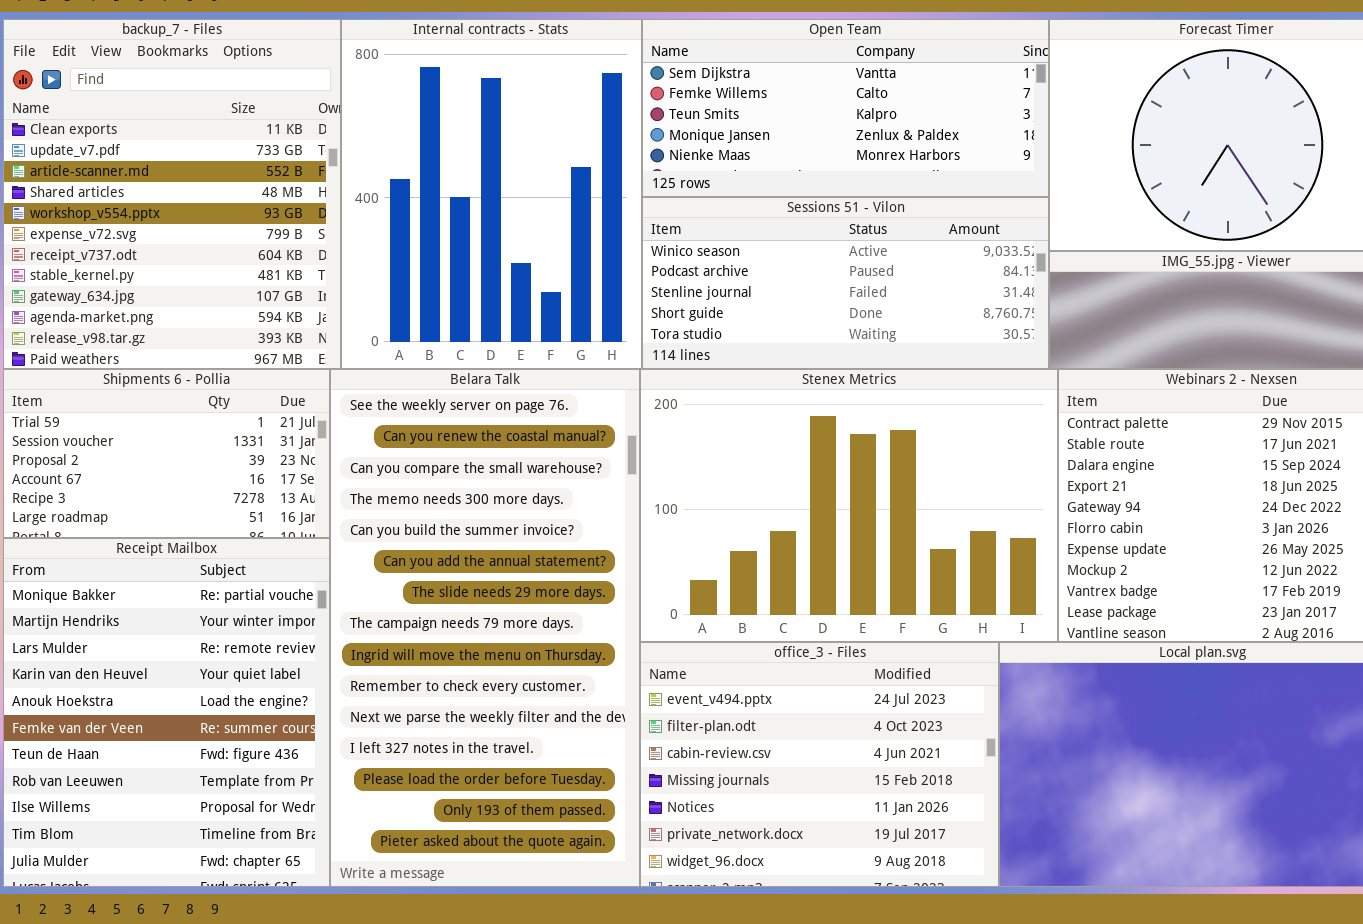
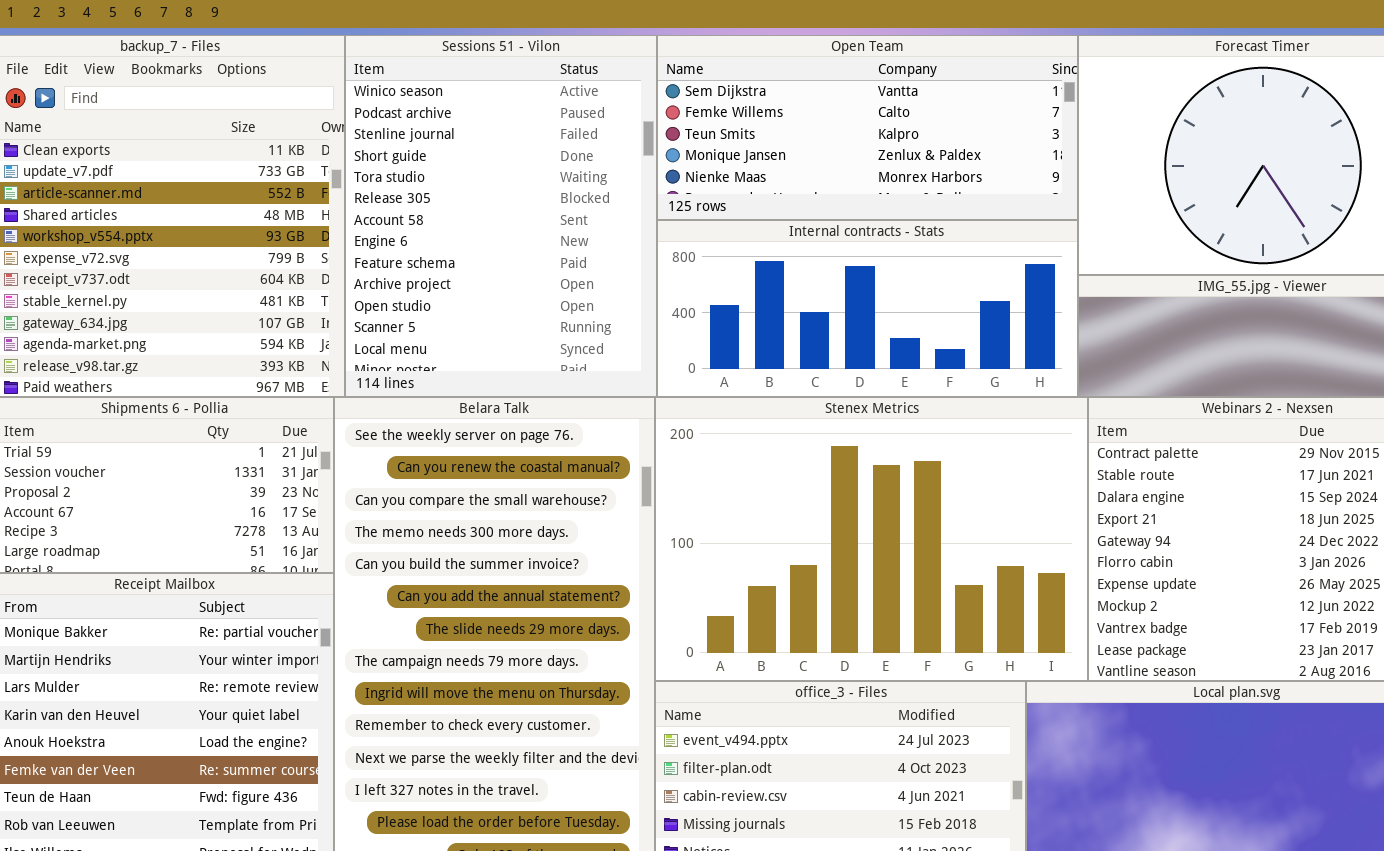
Internal contracts - Stats: [341,19,642,369] -> [657,220,1078,397], moved, resized
Sessions 51 - Vilon: [642,197,1049,369] -> [345,35,657,397], moved, resized

